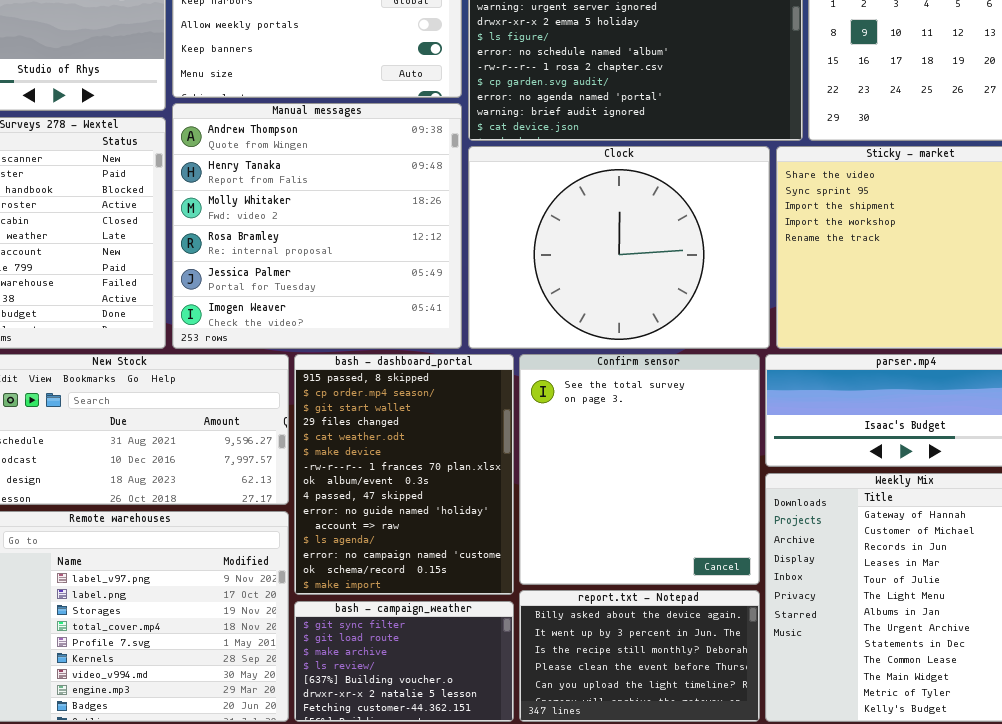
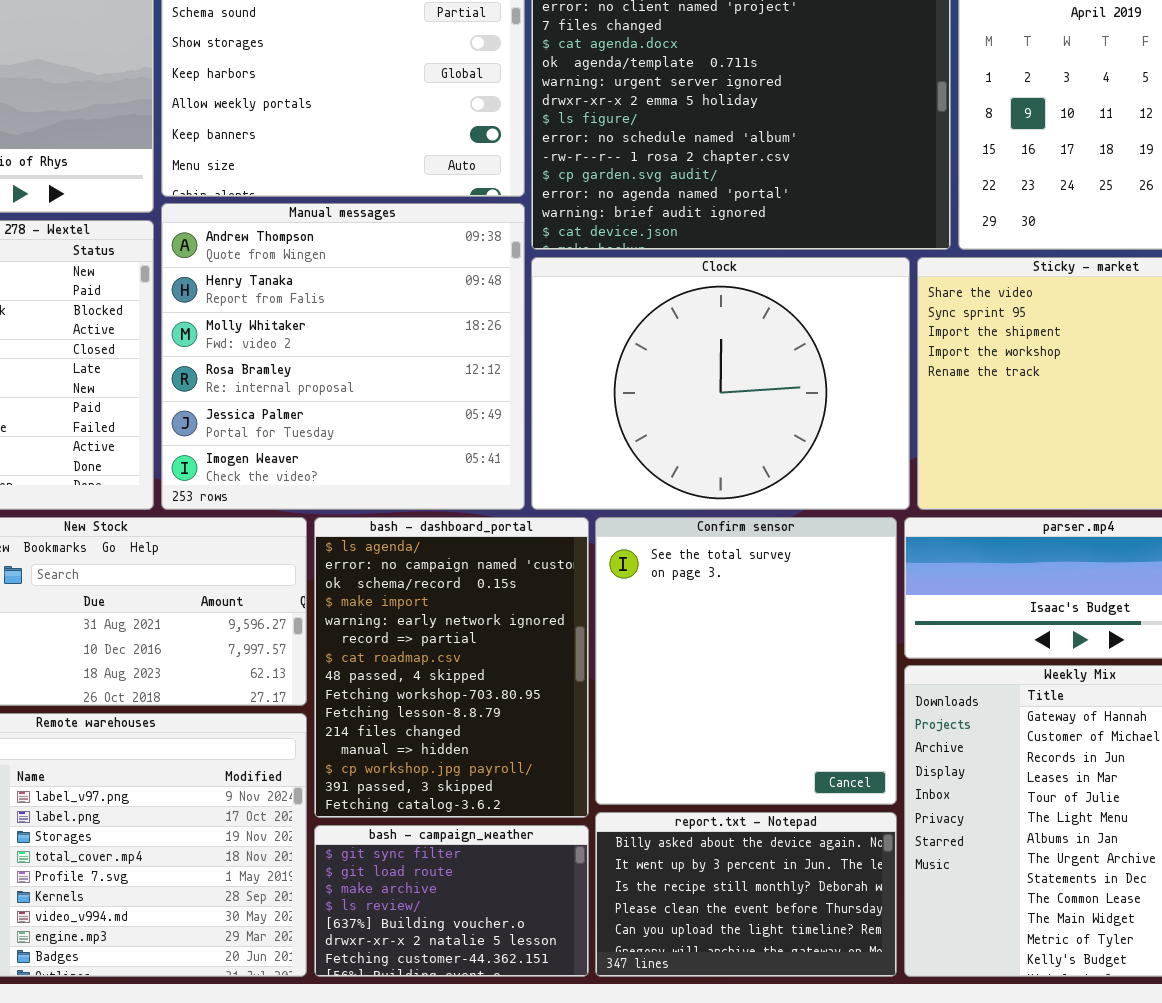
bash - dashboard_portal: [294,354,514,595] -> [314,517,589,818], scrolled down 11 rows

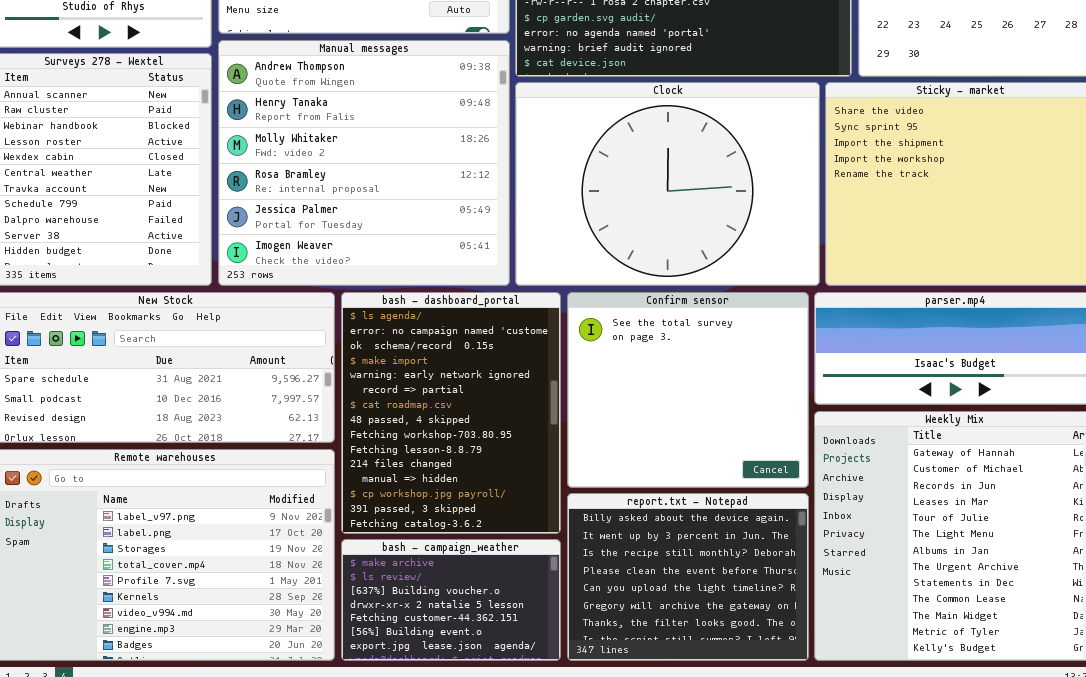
Confirm sensor: [595,517,897,805] -> [567,292,809,488], resized
report.txt - Notepad: [595,812,897,977] -> [567,493,809,661], resized
bash - campaign_weather: [314,825,589,977] -> [341,539,561,661], scrolled down 2 rows

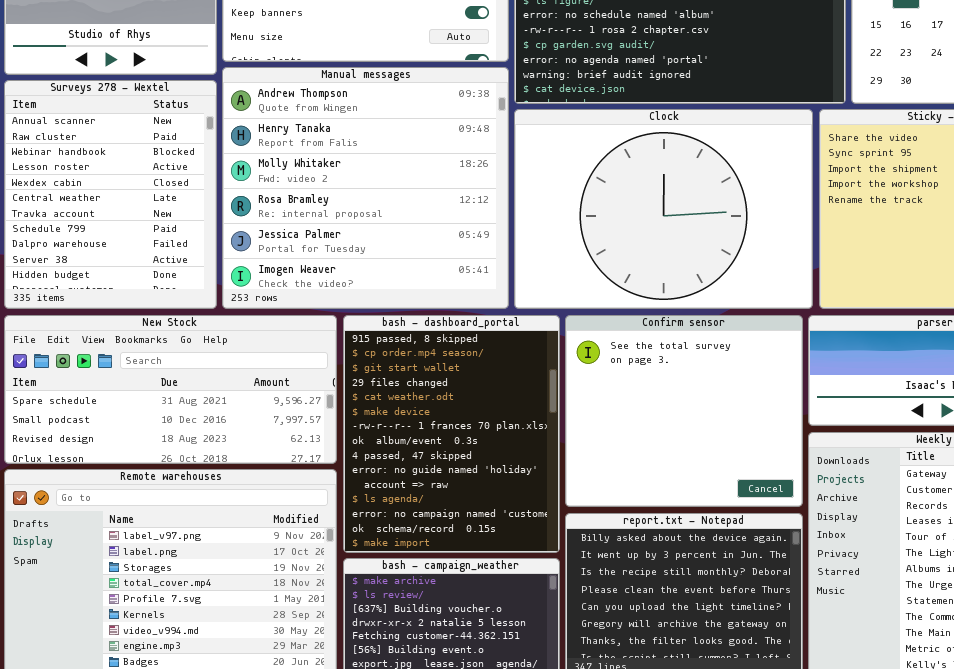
bash - dashboard_portal: [341,292,561,534] -> [343,315,560,553], scrolled up 11 rows

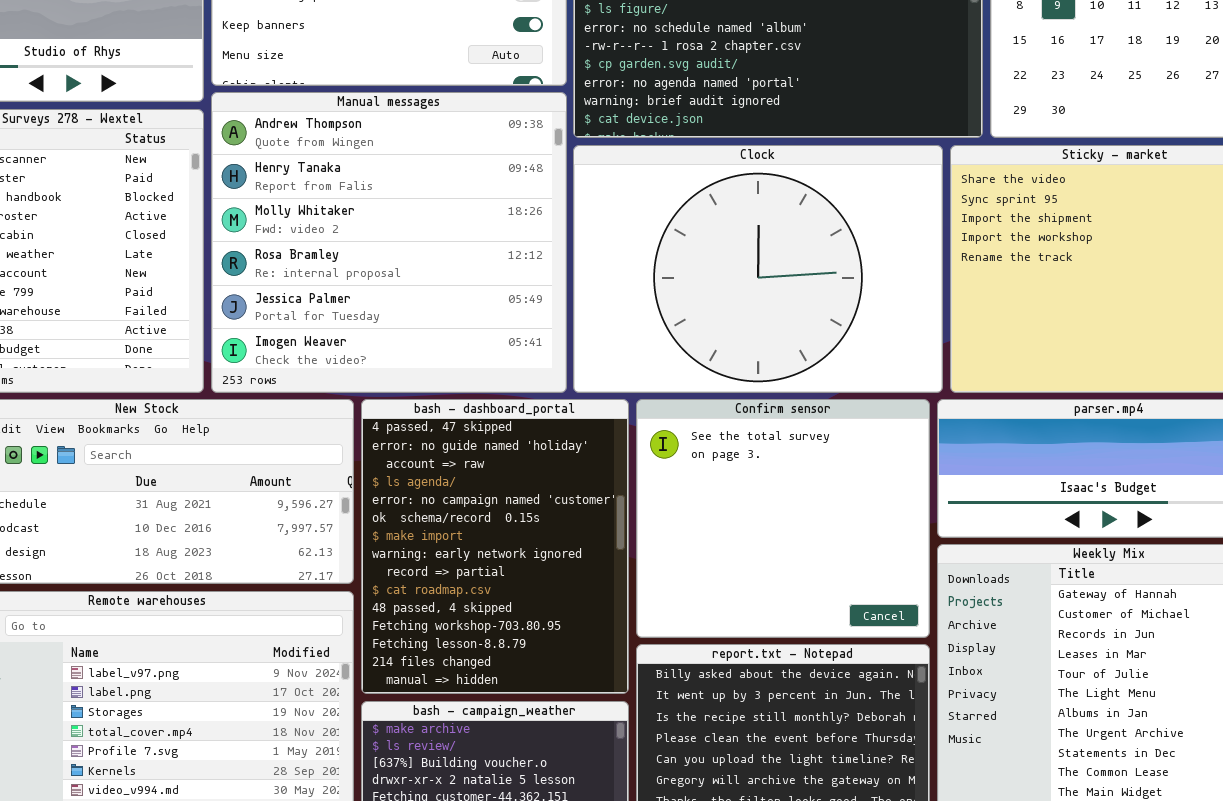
bash - dashboard_portal: [343,315,560,553] -> [361,399,629,694], scrolled down 8 rows

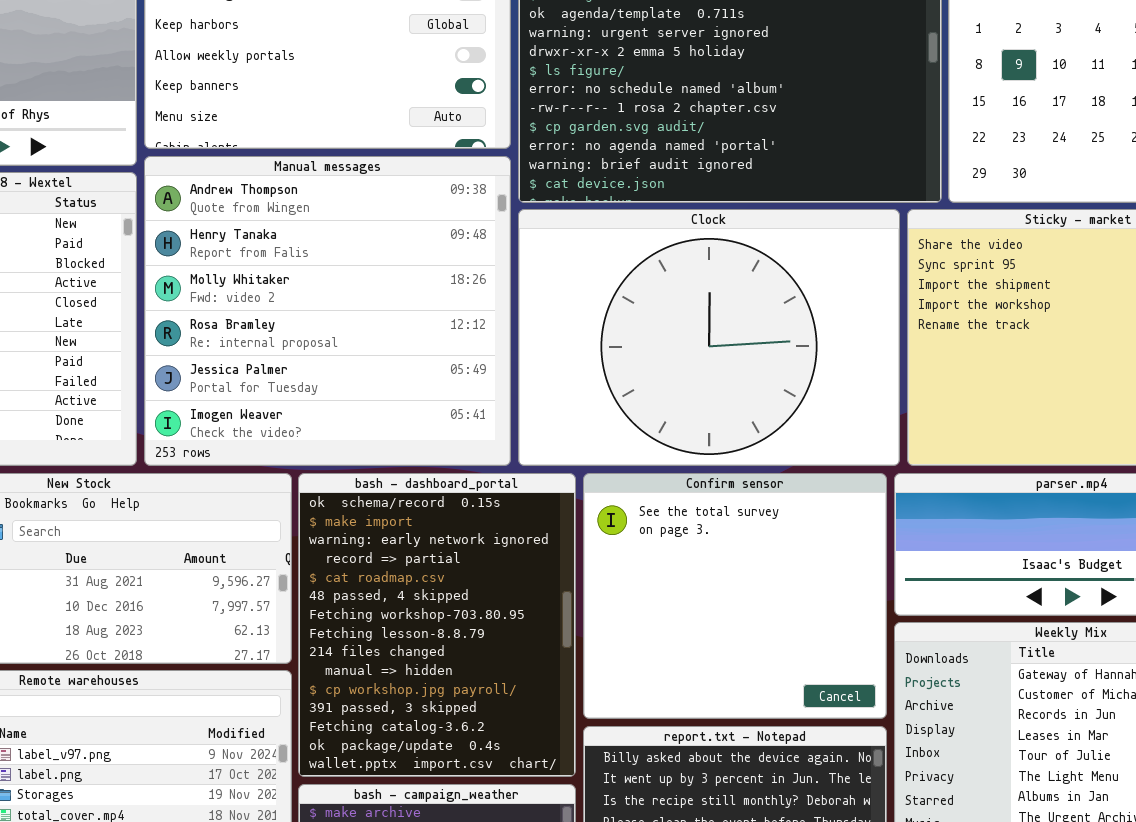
bash - dashboard_portal: [361,399,629,694] -> [298,473,576,777], scrolled down 5 rows

